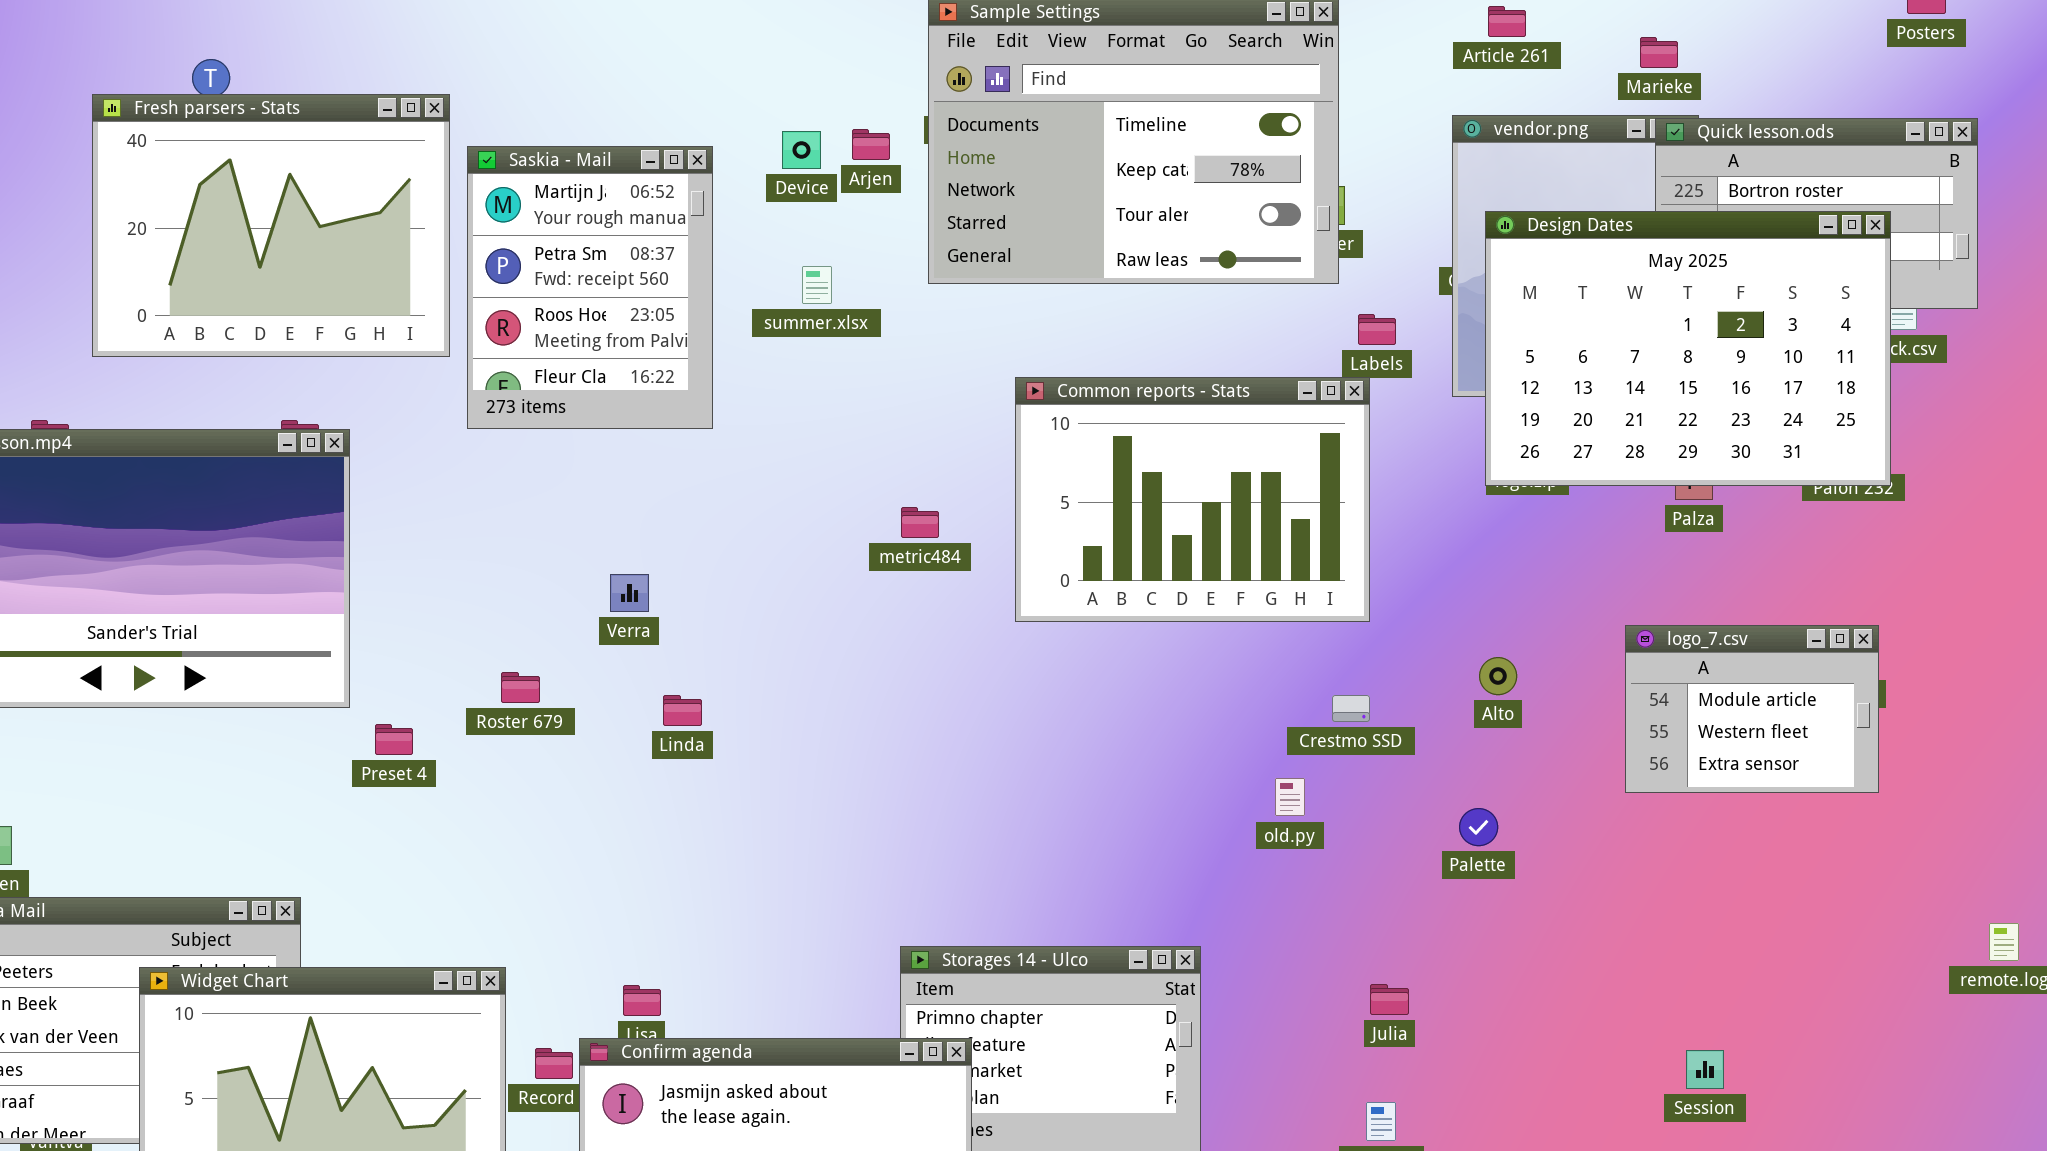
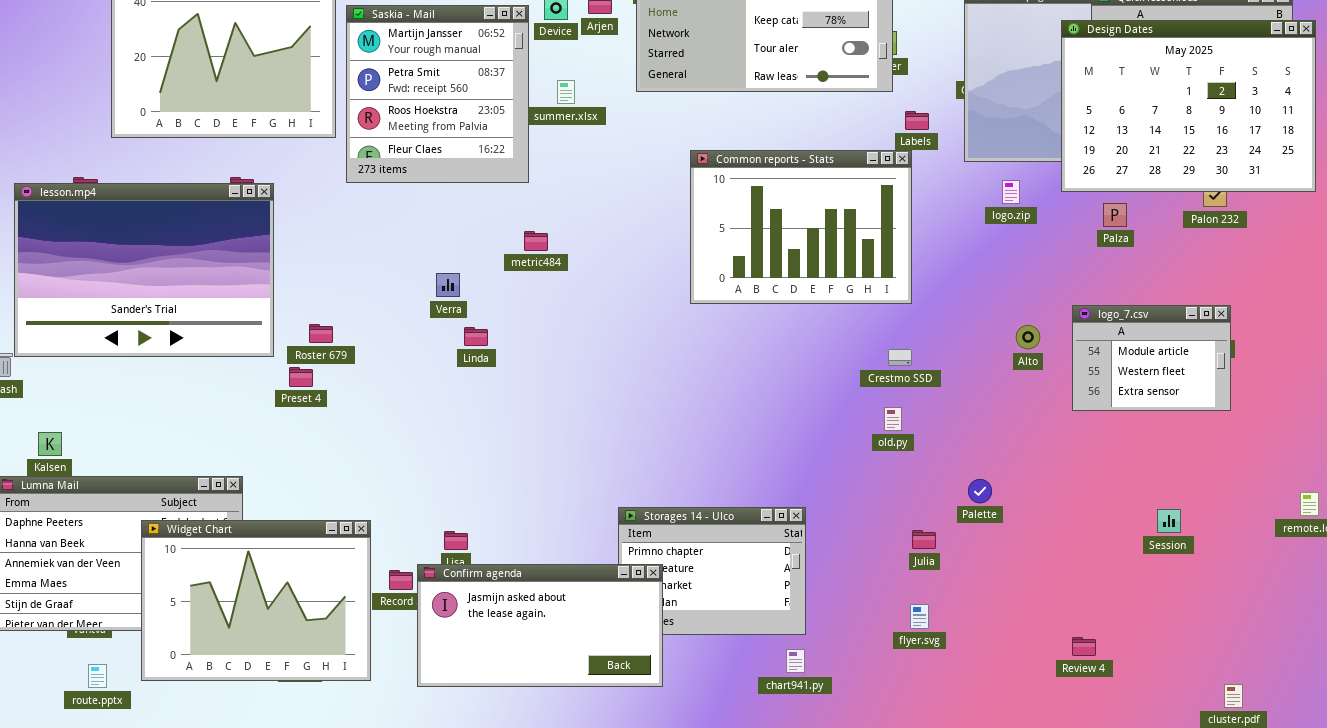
Saskia - Mail: [467,146,713,429] -> [346,5,529,183], resized
Design Dates: [1485,211,1891,486] -> [1061,20,1316,192], moved
metric484: [901,507,939,538] -> [524,231,548,251], moved
Alto: [1479,657,1517,695] -> [1016,325,1040,349], moved
Roster 679: [501,672,540,703] -> [309,324,333,343], moved
Linda: [663,695,702,726] -> [464,327,488,346], moved
old.py: [1275,778,1305,816] -> [884,407,902,431], moved
Palette: [1459,808,1498,846] -> [968,479,992,503], moved
Session: [1686,1050,1724,1089] -> [1157,509,1181,533], moved

